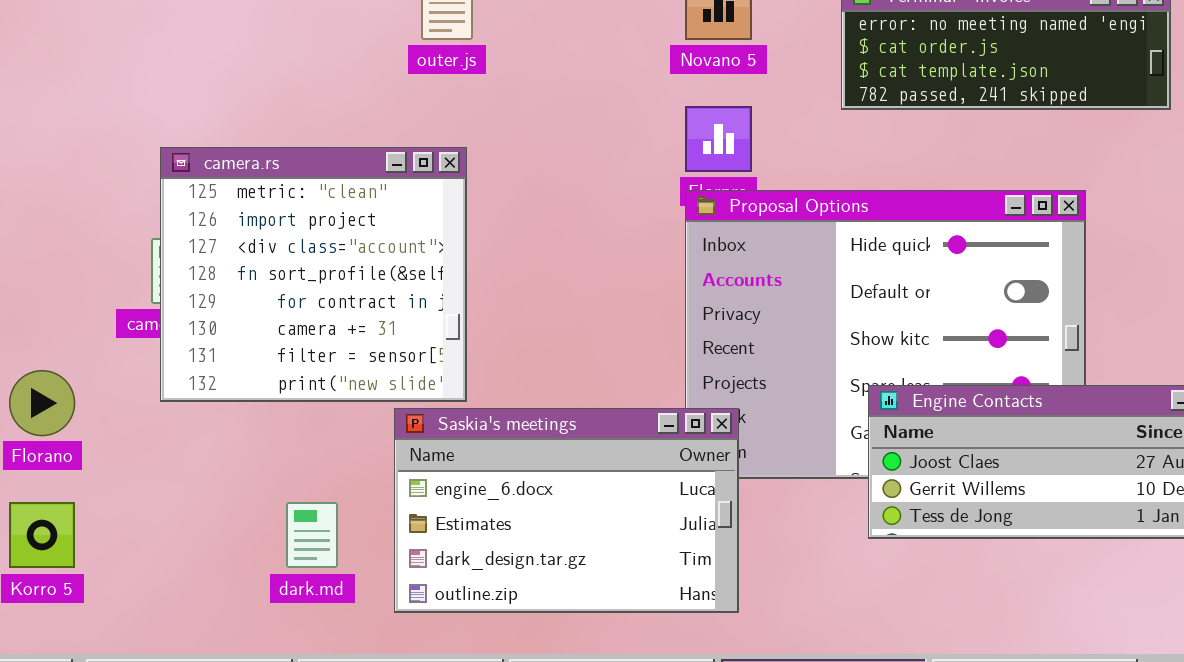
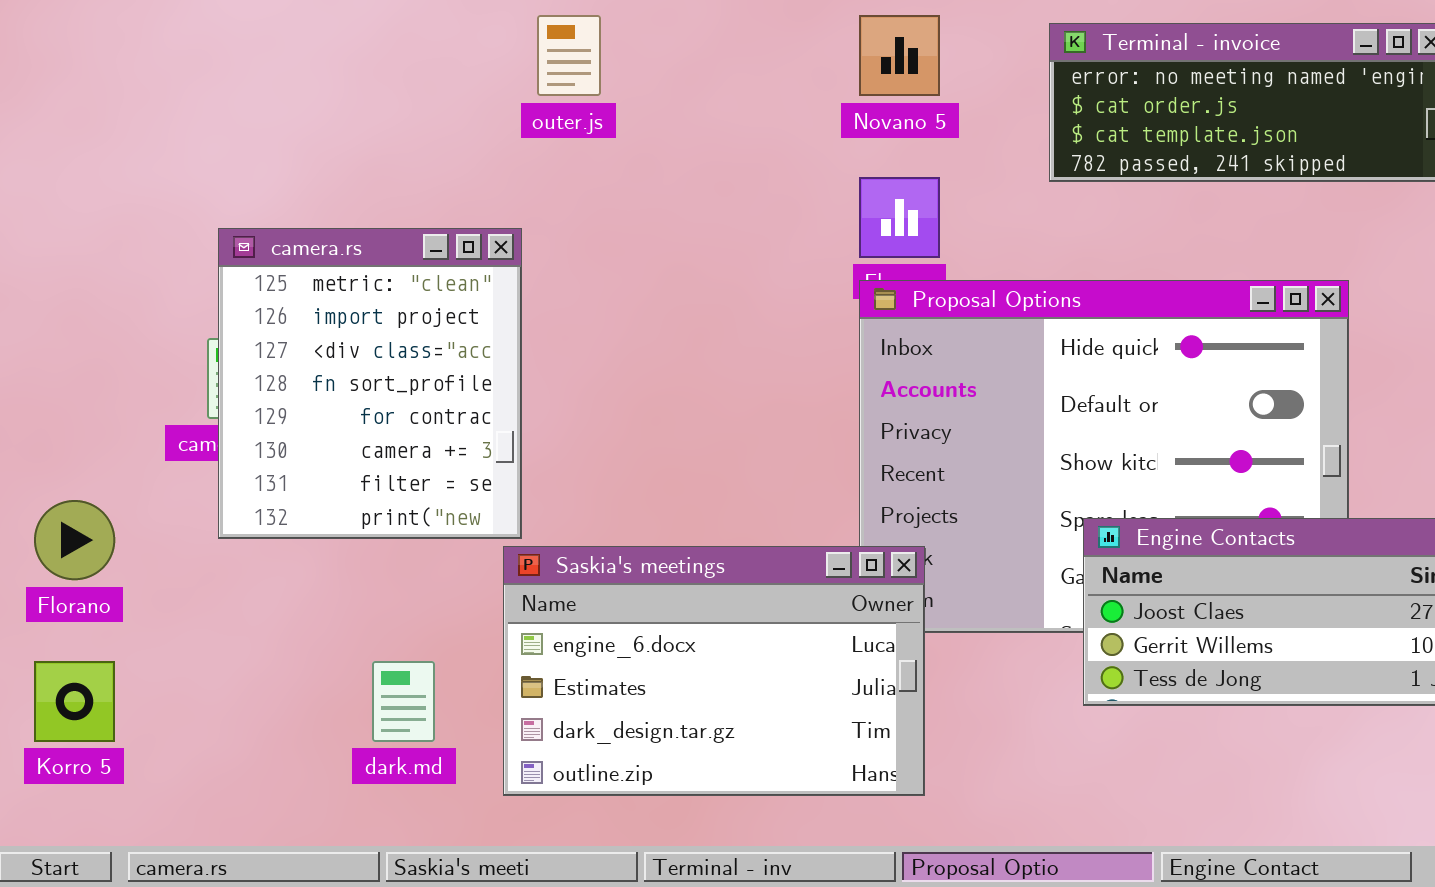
camera.rs: [160,147,467,402] -> [218,228,522,539], resized

